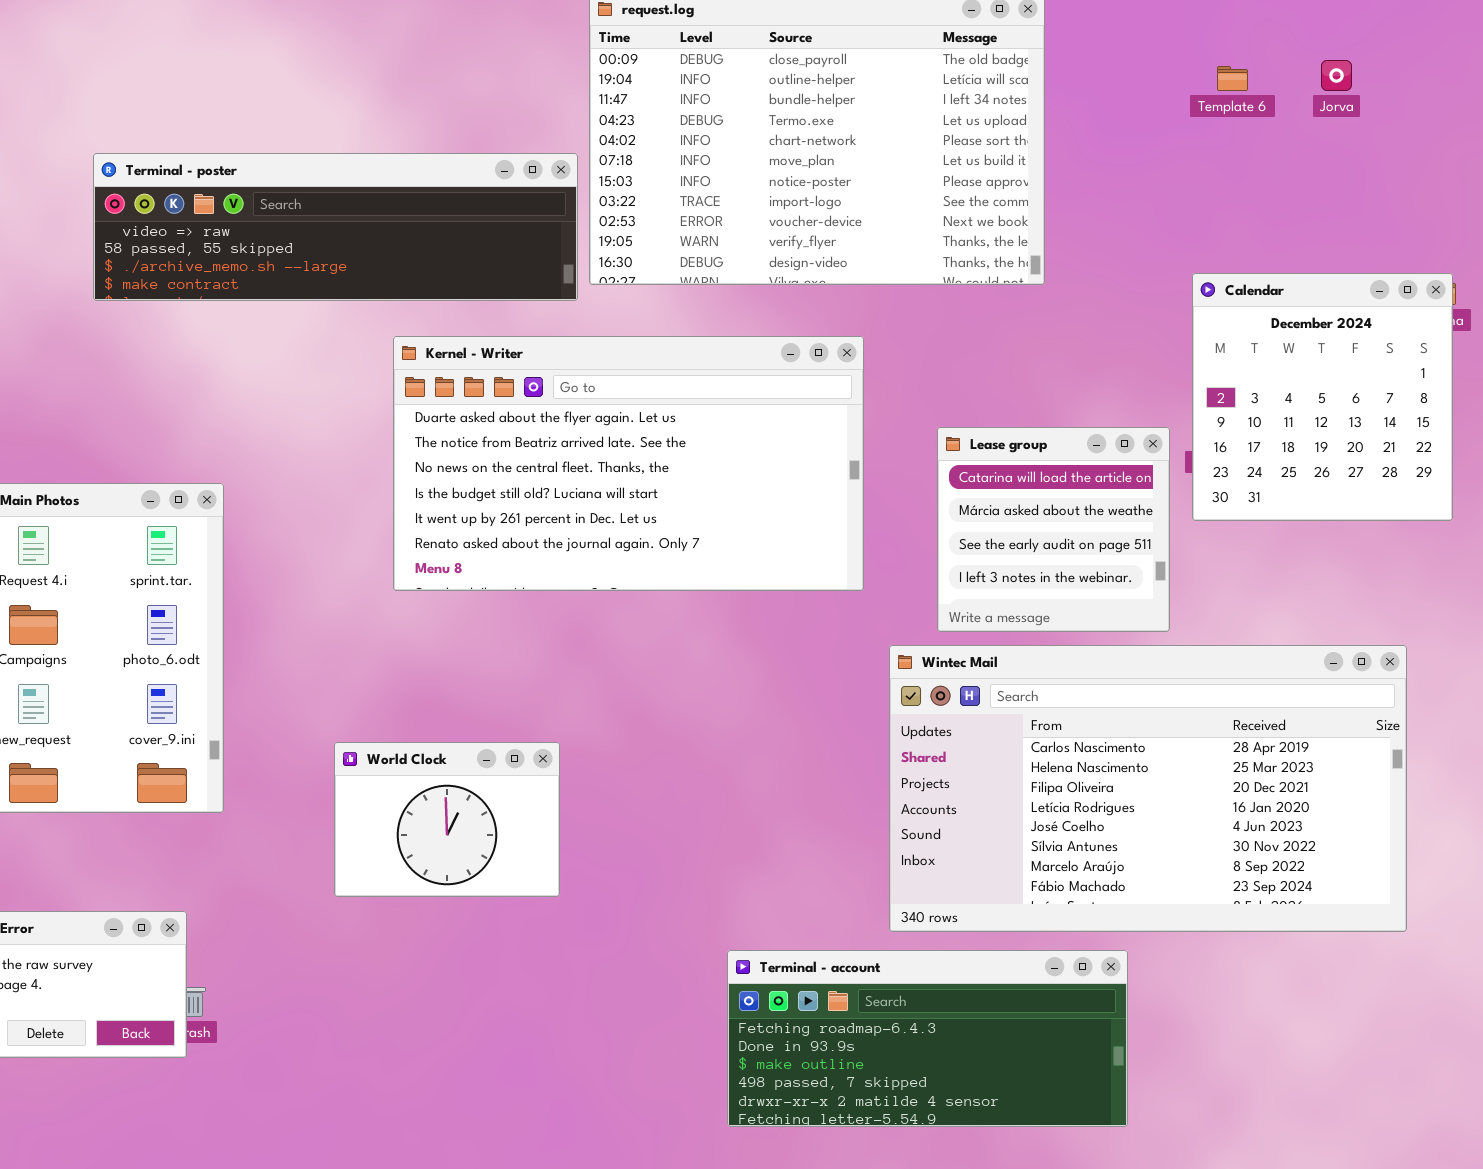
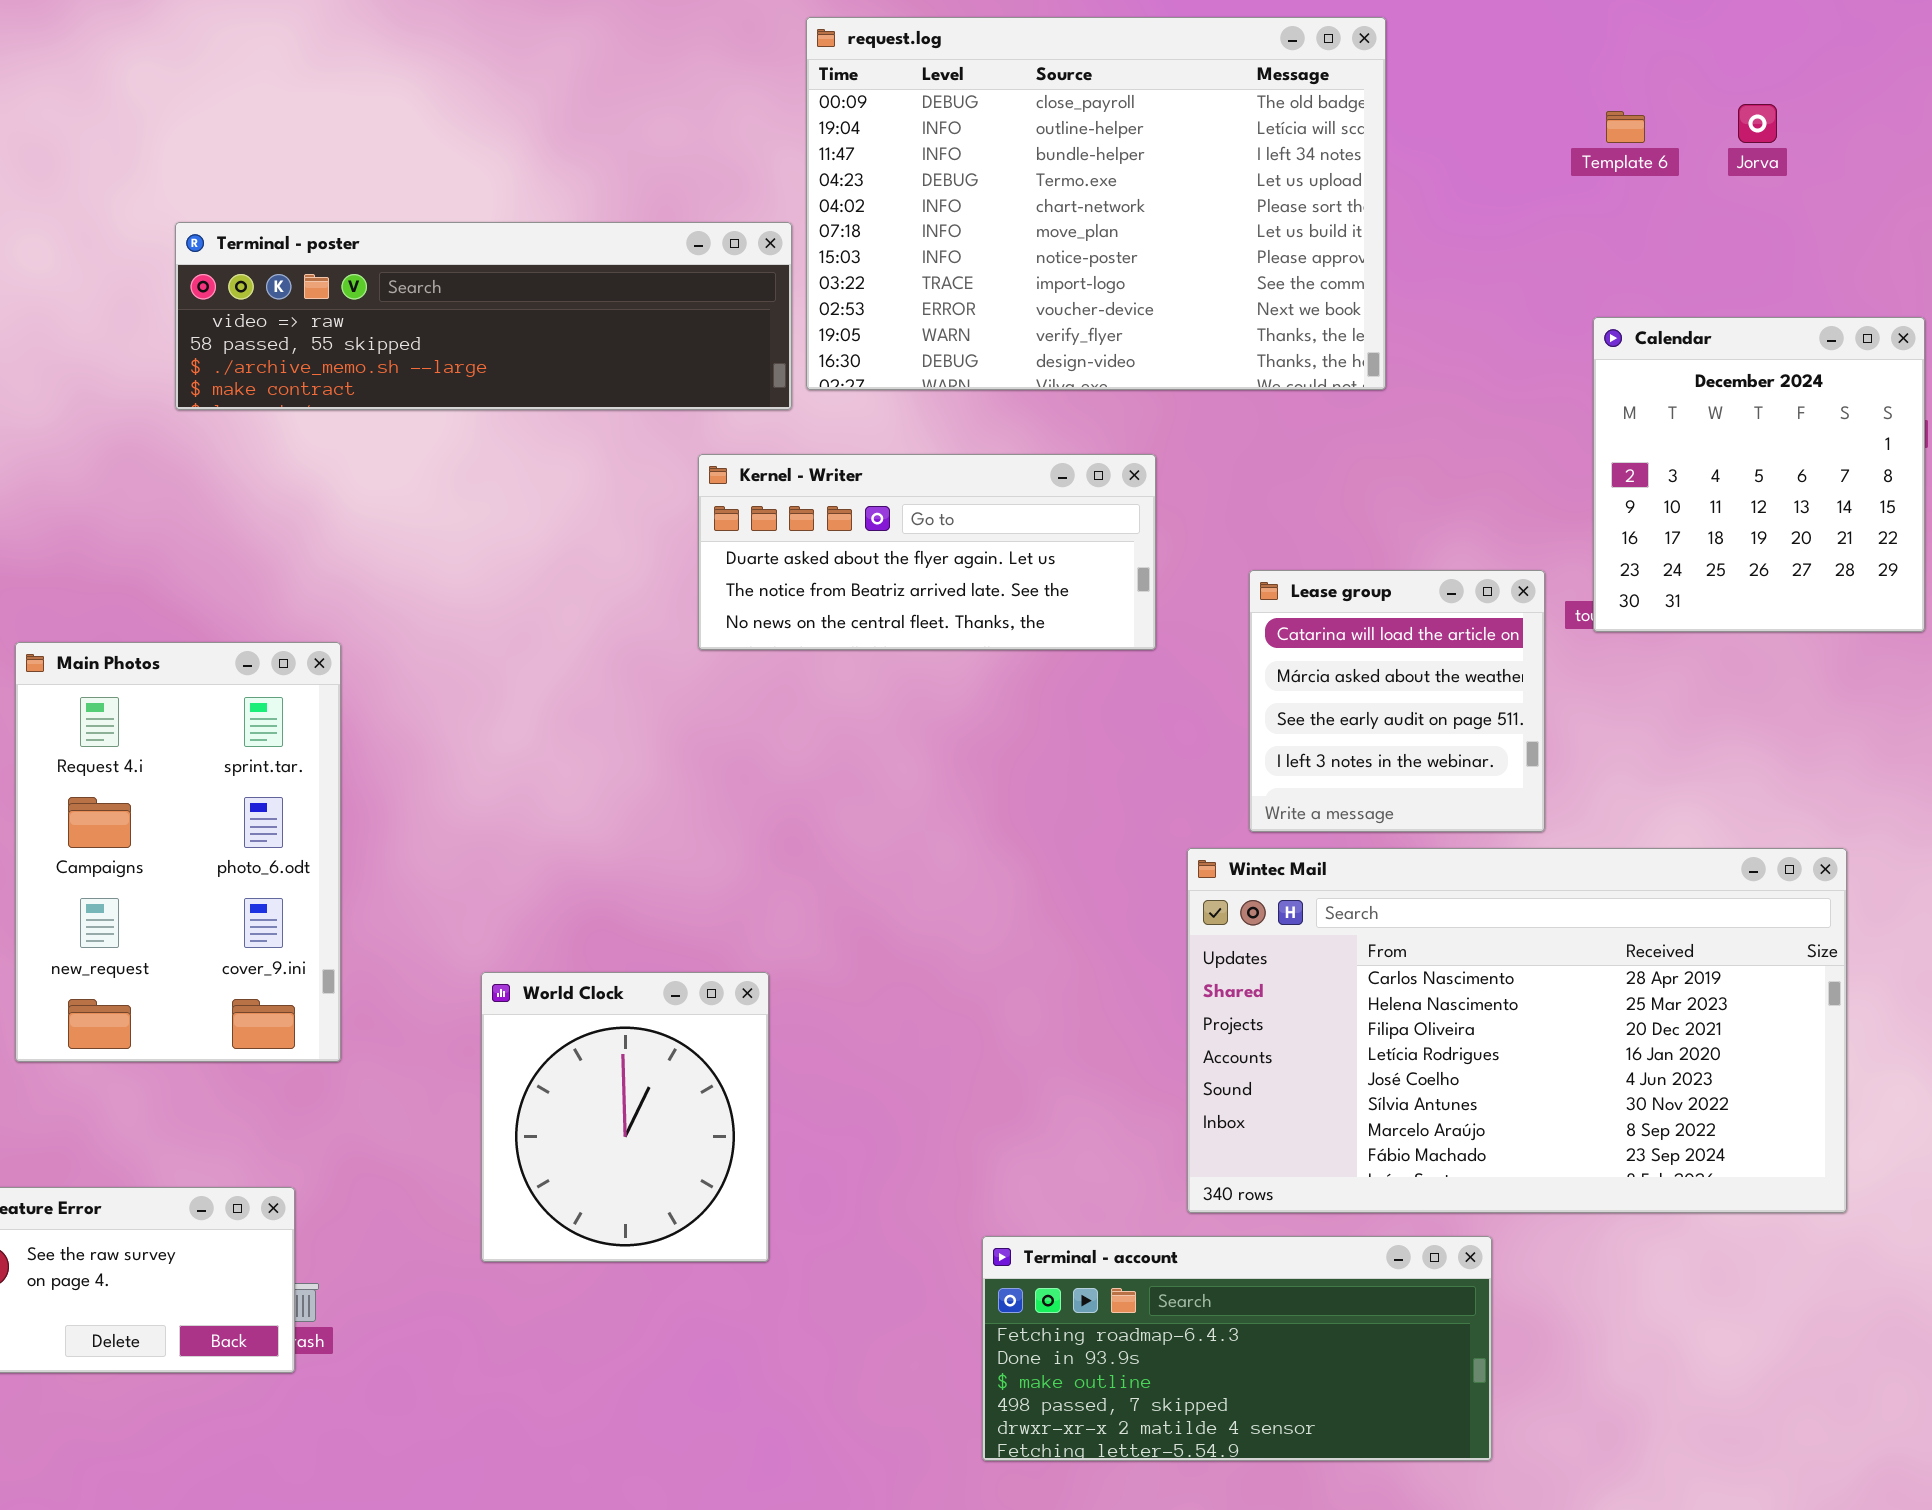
Calendar: [1192,273,1453,521] -> [1593,317,1925,632], moved
Kernel - Writer: [393,336,864,591] -> [698,454,1156,650], resized
World Clock: [334,742,560,897] -> [481,972,769,1262], resized

